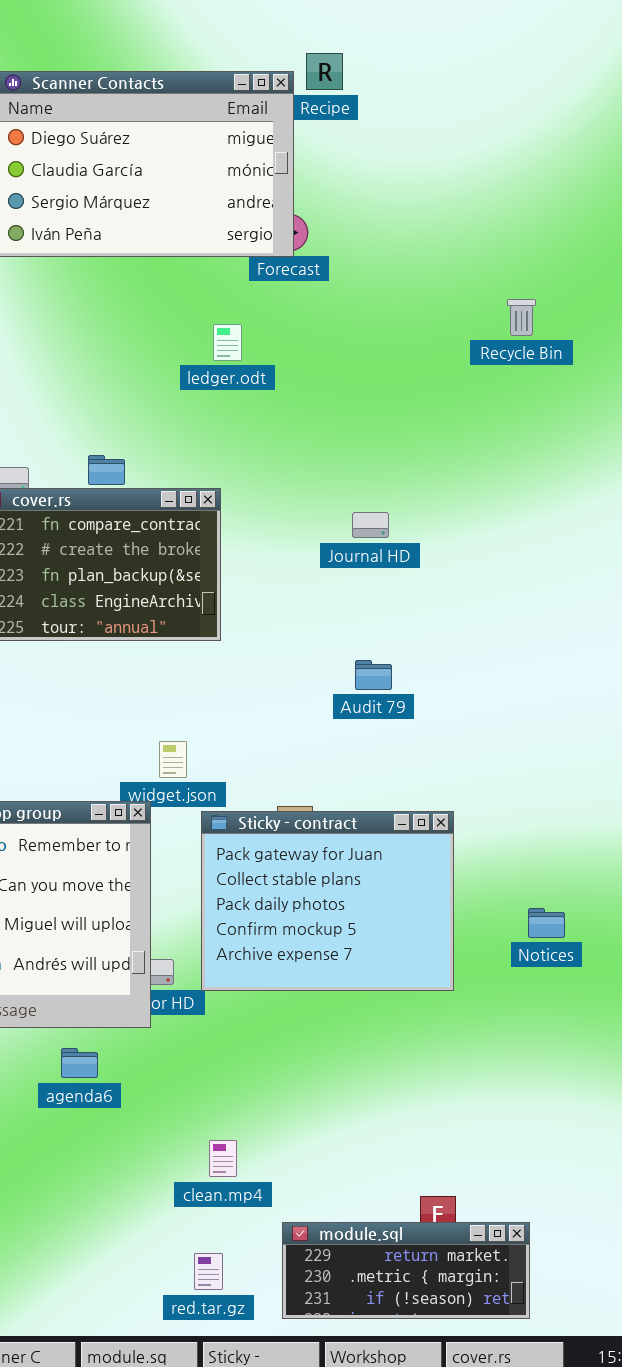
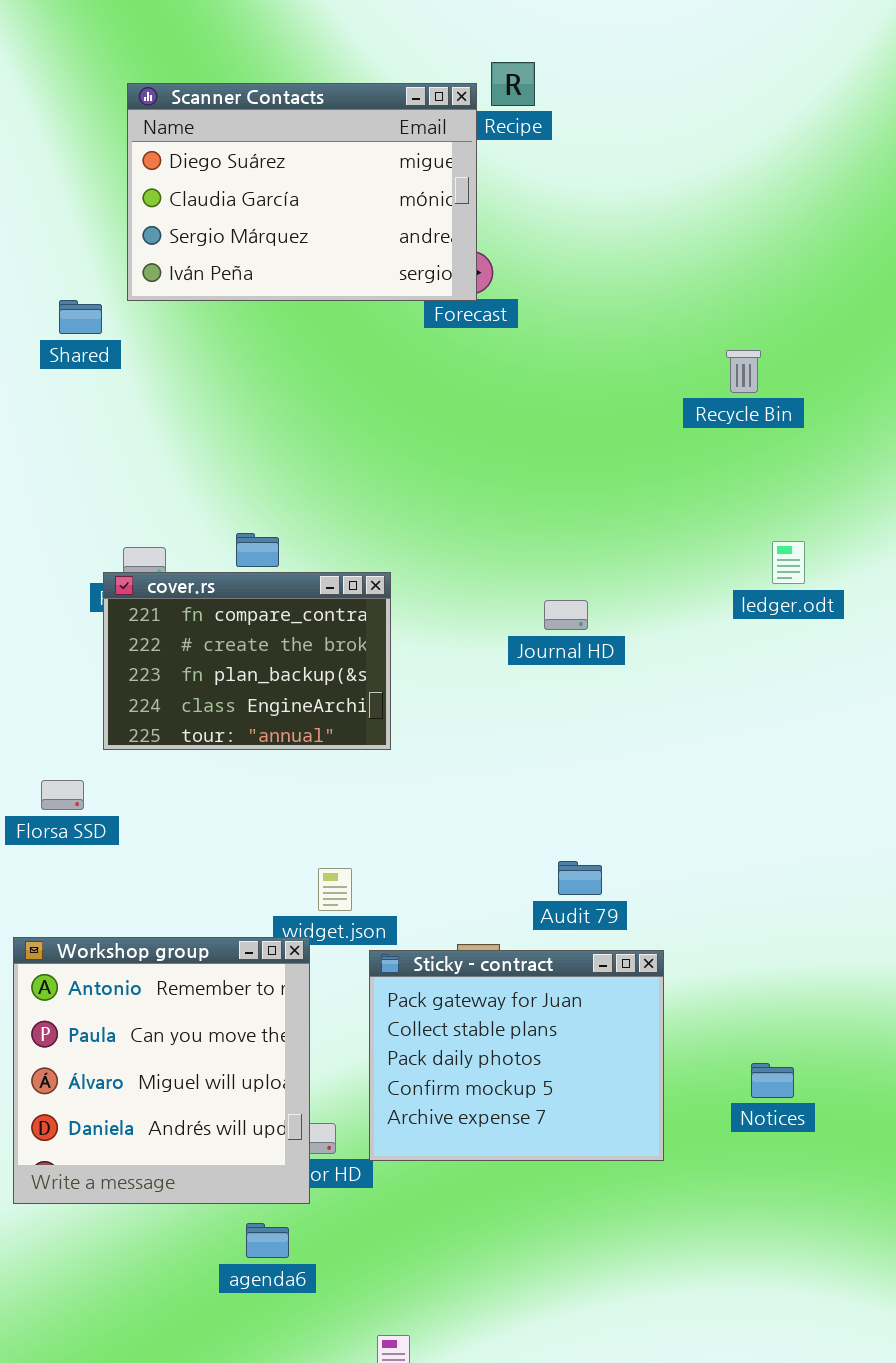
ledger.odt: [213,324,242,361] -> [772,541,805,584], moved
Audit 79: [355,660,392,690] -> [558,861,602,895], moved
agenda6: [61,1048,98,1078] -> [246,1223,289,1258], moved

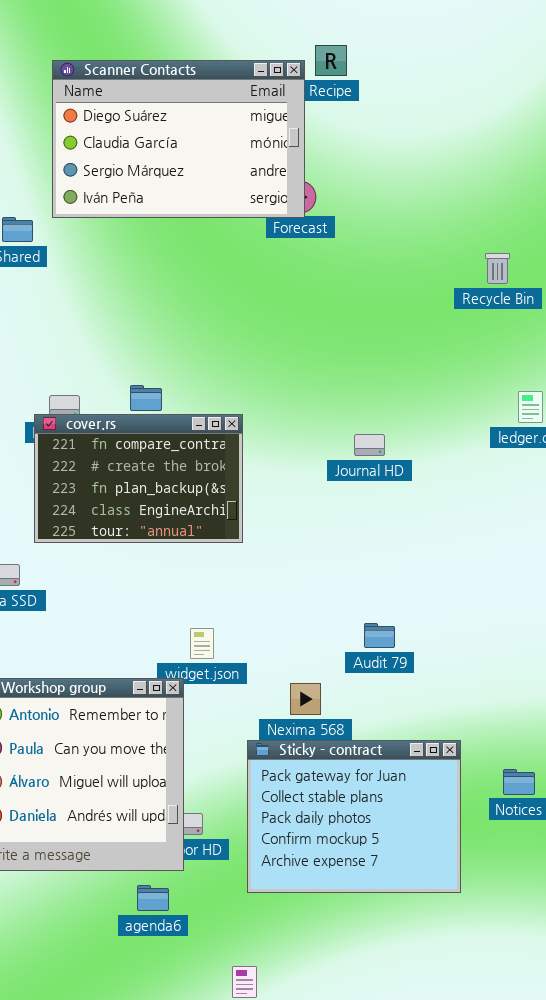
Sticky - contract: [369,950,664,1161] -> [247,740,461,893], moved

